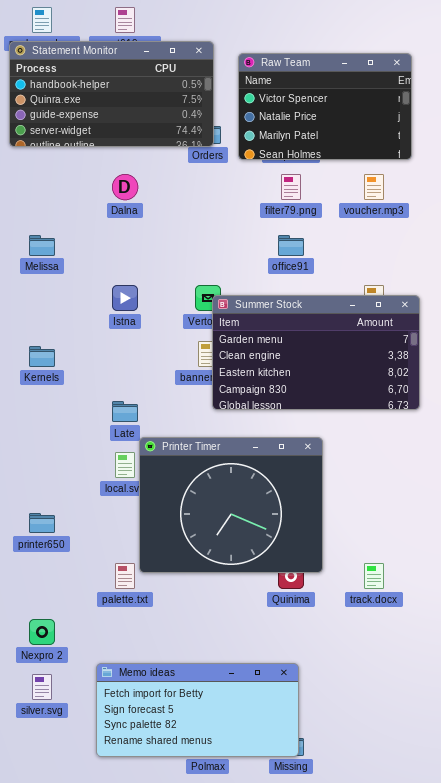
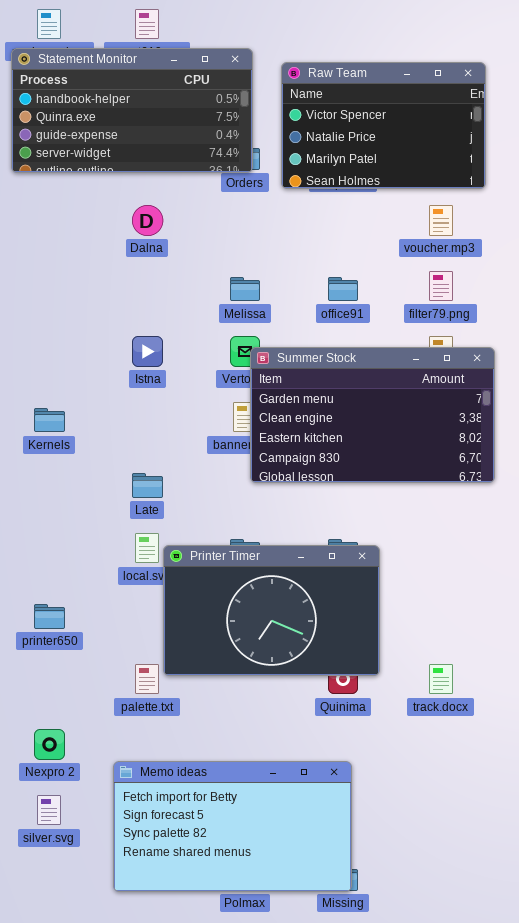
filter79.png: [281,174,301,200] -> [429,271,453,301], moved
Melissa: [29,235,55,256] -> [230,277,260,301], moved
Printer Timer: [139,437,323,573] -> [163,545,380,676], resized
Memo ideas: [96,663,299,757] -> [113,761,352,892], resized

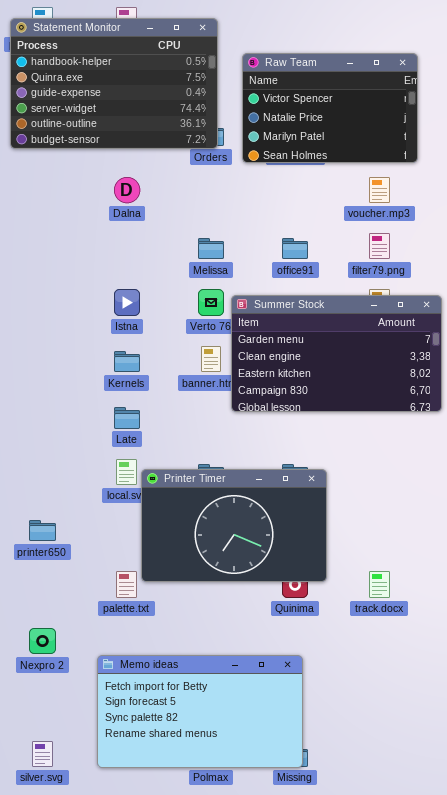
Statement Monitor: [11,48,253,173] -> [10,18,218,149], resized
Summer Stock: [250,347,495,483] -> [231,295,442,412], moved
Kernels: [34,408,65,432] -> [114,351,140,372], moved
silver.svg: [37,795,61,825] -> [32,741,53,767], moved

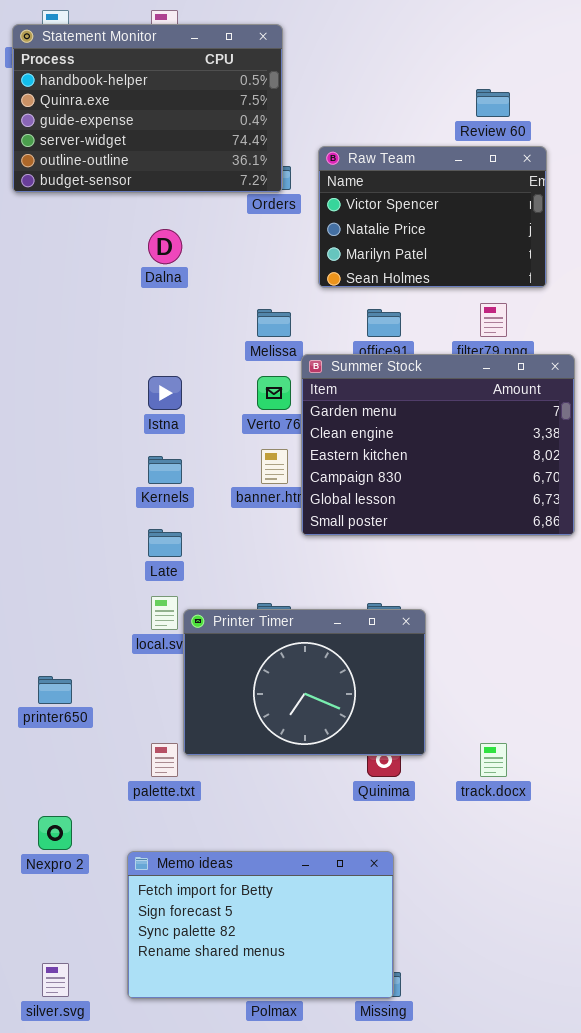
Raw Team: [242,53,418,163] -> [318,146,547,288], moved
Summer Stock: [231,295,442,412] -> [301,354,575,536], resized

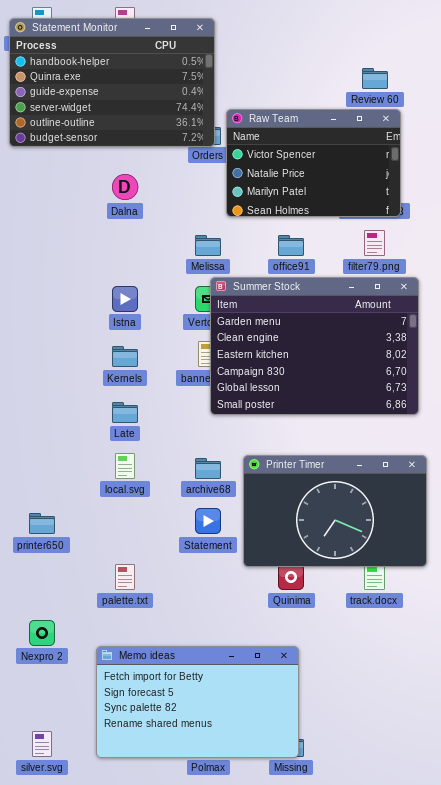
Raw Team: [318,146,547,288] -> [226,109,401,217], moved
Summer Stock: [301,354,575,536] -> [210,277,419,415], moved
Printer Timer: [183,609,426,756] -> [243,455,427,567], moved

